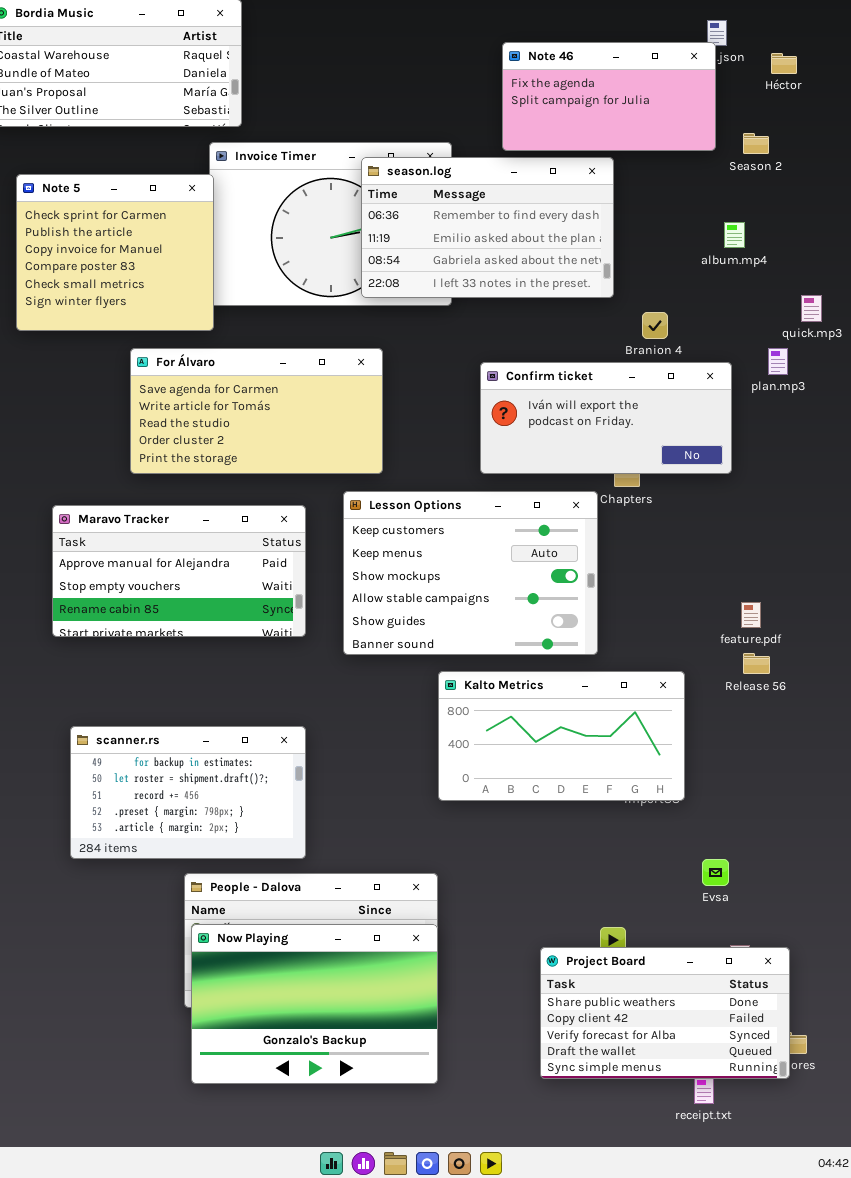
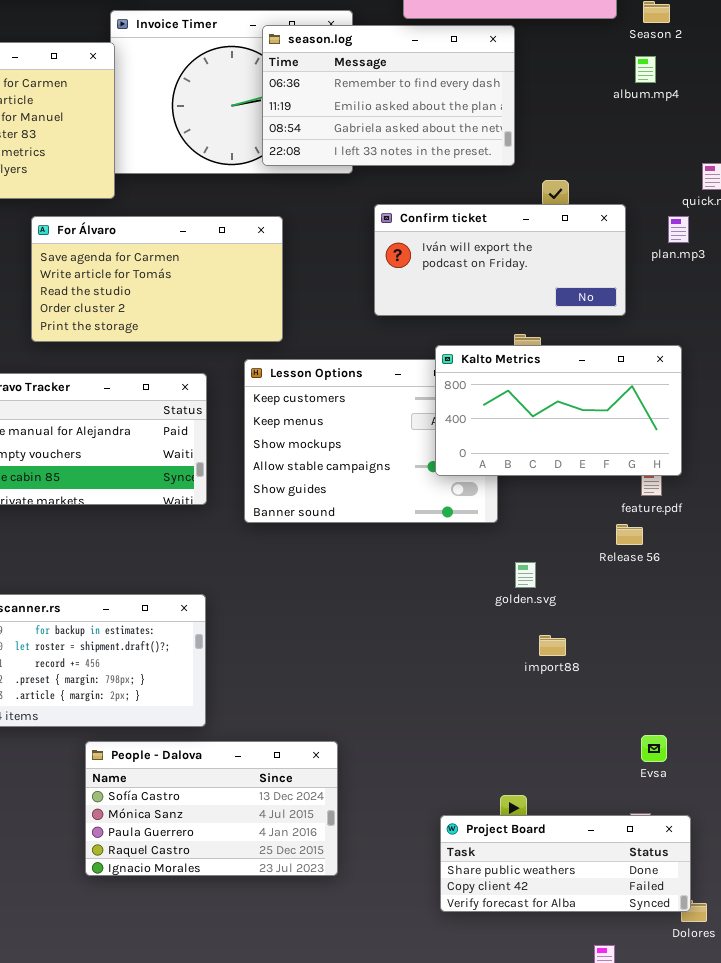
album.mp4: [724,222,745,248] -> [635,56,656,83], moved
Confirm ticket: [480,362,732,474] -> [374,204,626,316], moved
Release 56: [743,653,770,674] -> [616,524,643,545], moved
Kalto Metrics: [438,671,685,801] -> [435,345,682,476], moved
Evsa: [702,859,729,886] -> [641,735,667,762], moved
Now Playing: [191,924,438,1084] -> none, closed
Project Board: [540,947,790,1079] -> [440,815,691,912], resized

